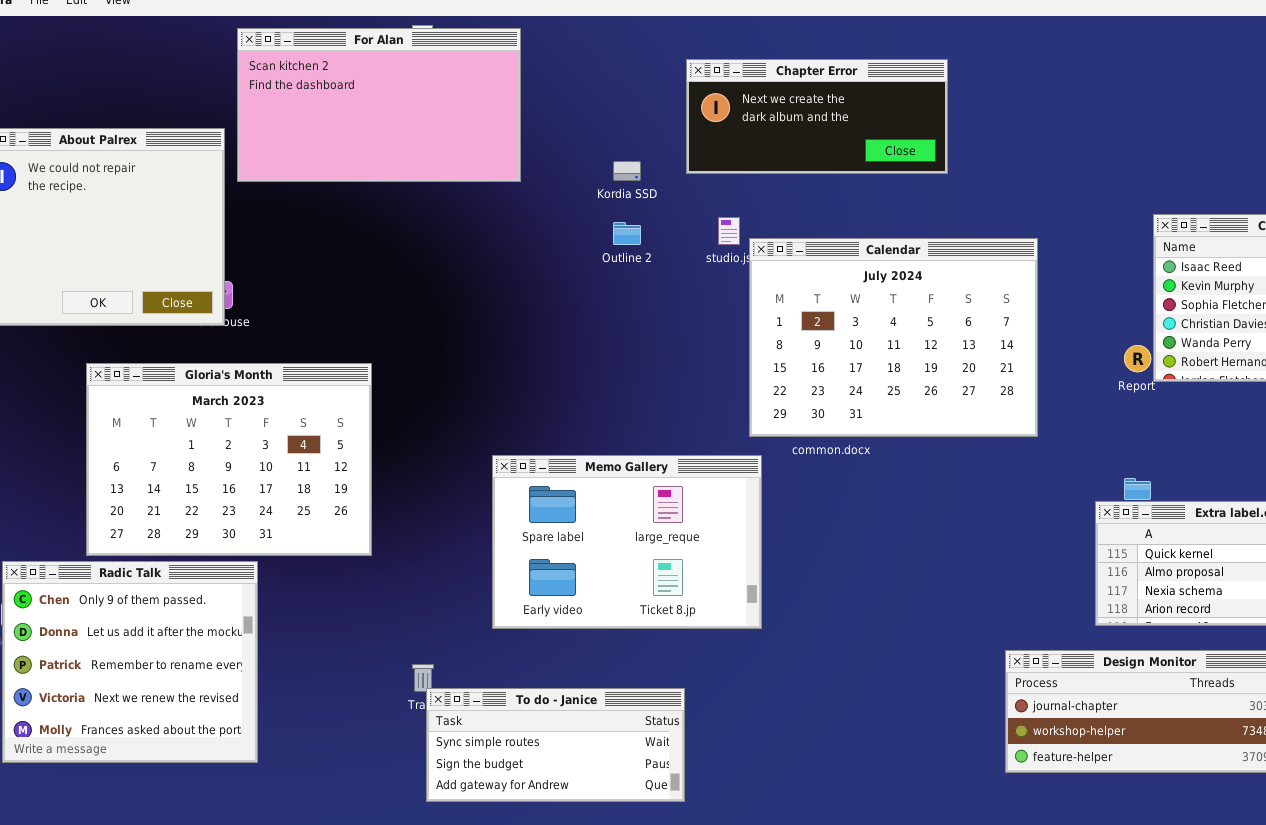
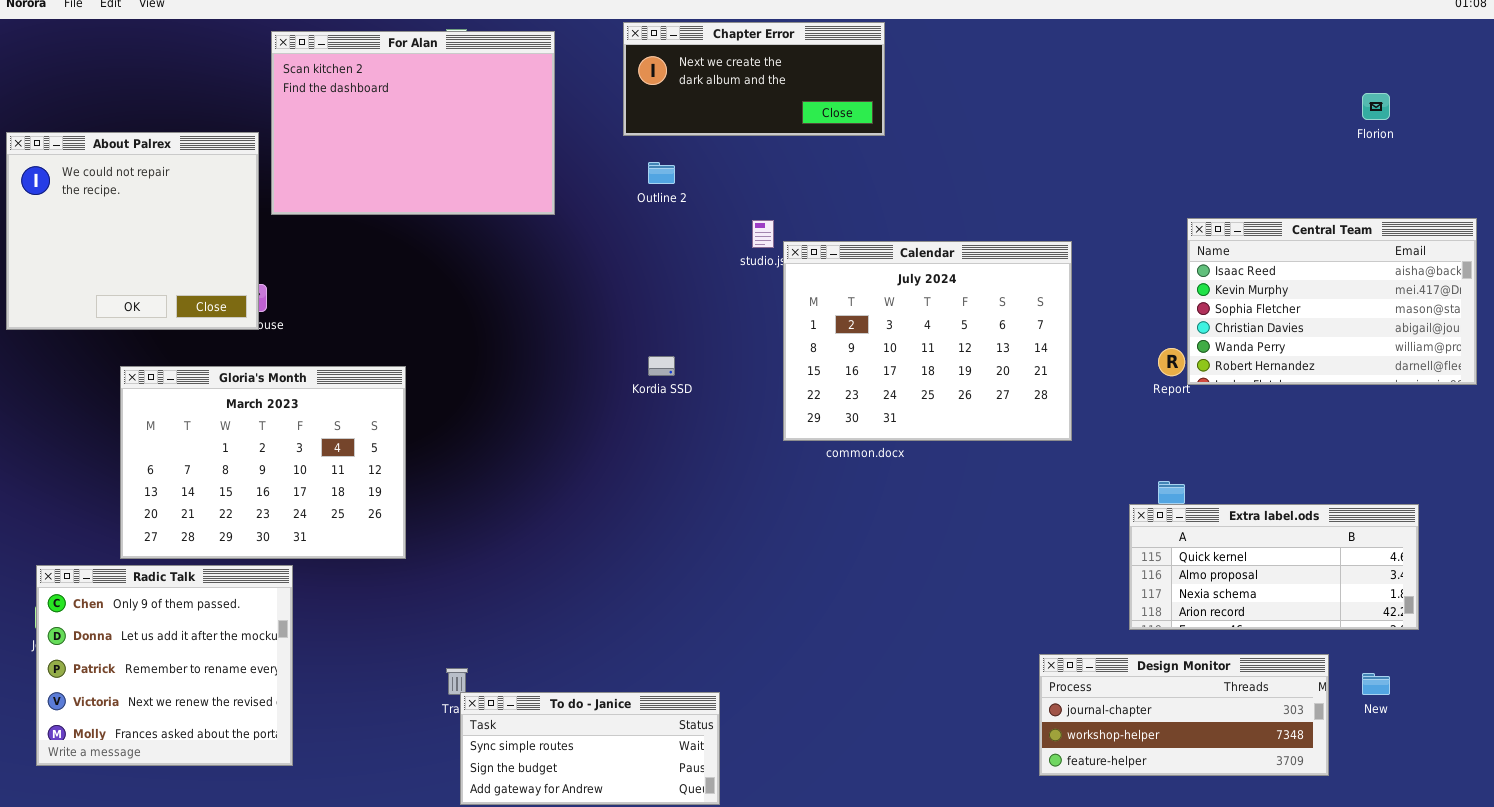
For Alan: [237,28,521,182] -> [271,31,555,215], resized
Chapter Error: [686,59,948,174] -> [623,22,885,136], moved
Kordia SSD: [613,161,641,181] -> [648,356,675,376], moved
Outline 2: [613,222,641,245] -> [648,162,675,184], moved
Memo Gallery: [492,455,762,629] -> none, closed

